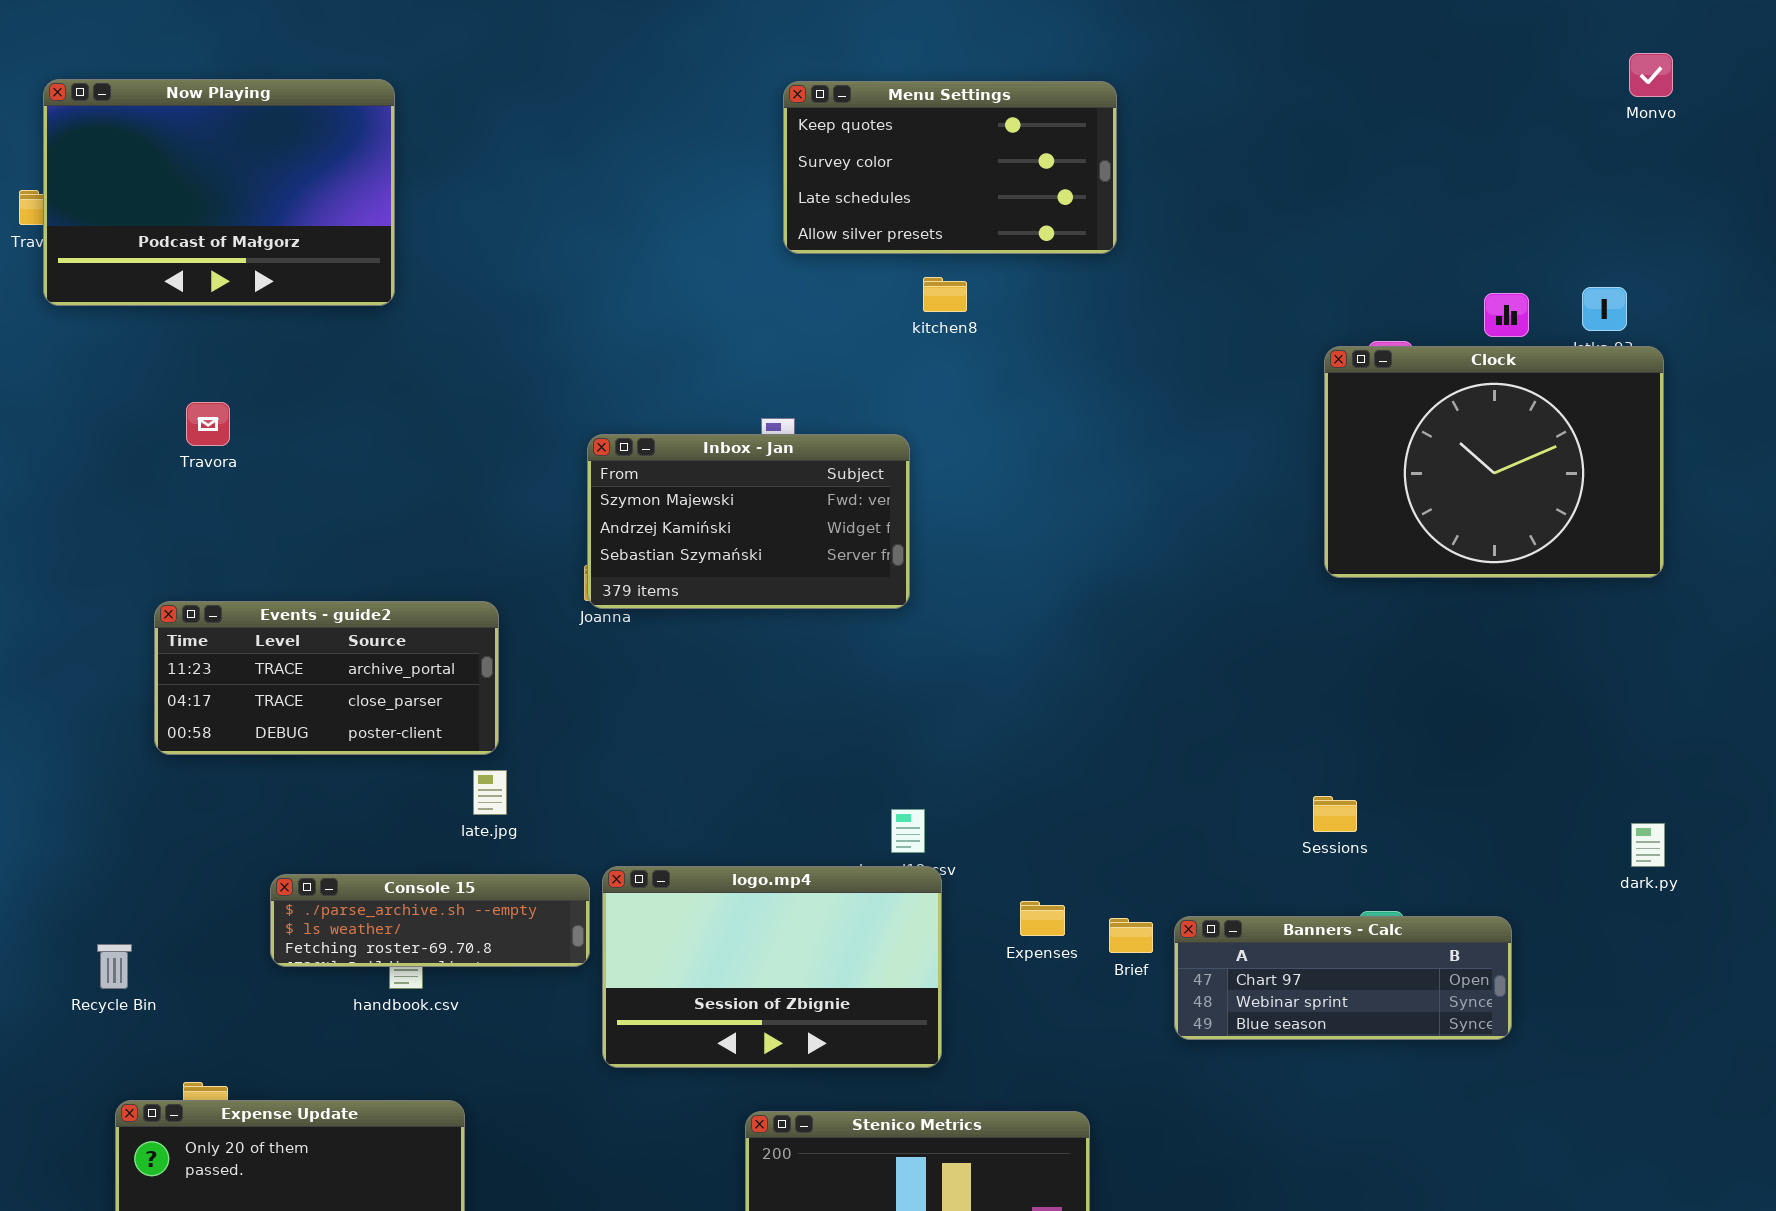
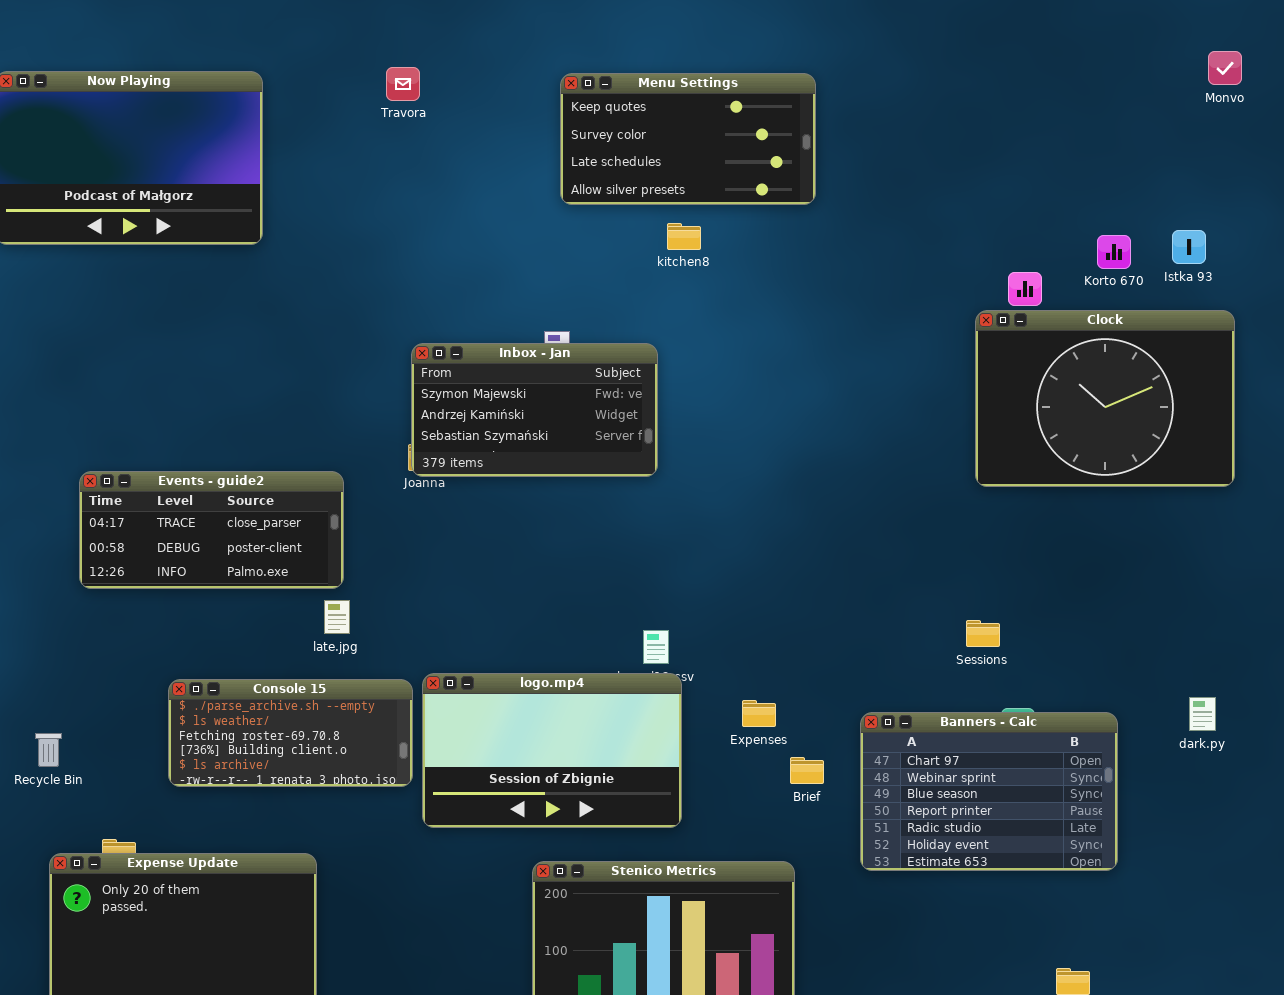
Clock: [1324,346,1664,578] -> [975,310,1235,487], moved
Travora: [186,402,230,446] -> [386,67,420,101], moved
Events - guide2: [154,601,499,755] -> [79,471,344,589], scrolled down 1 row
dark.py: [1631,823,1665,867] -> [1189,697,1216,731], moved
Console 15: [270,874,590,967] -> [168,679,413,787], resized
Banners - Calc: [1174,916,1512,1040] -> [860,712,1118,871], resized
Brief: [1109,918,1153,953] -> [790,757,824,784], moved

